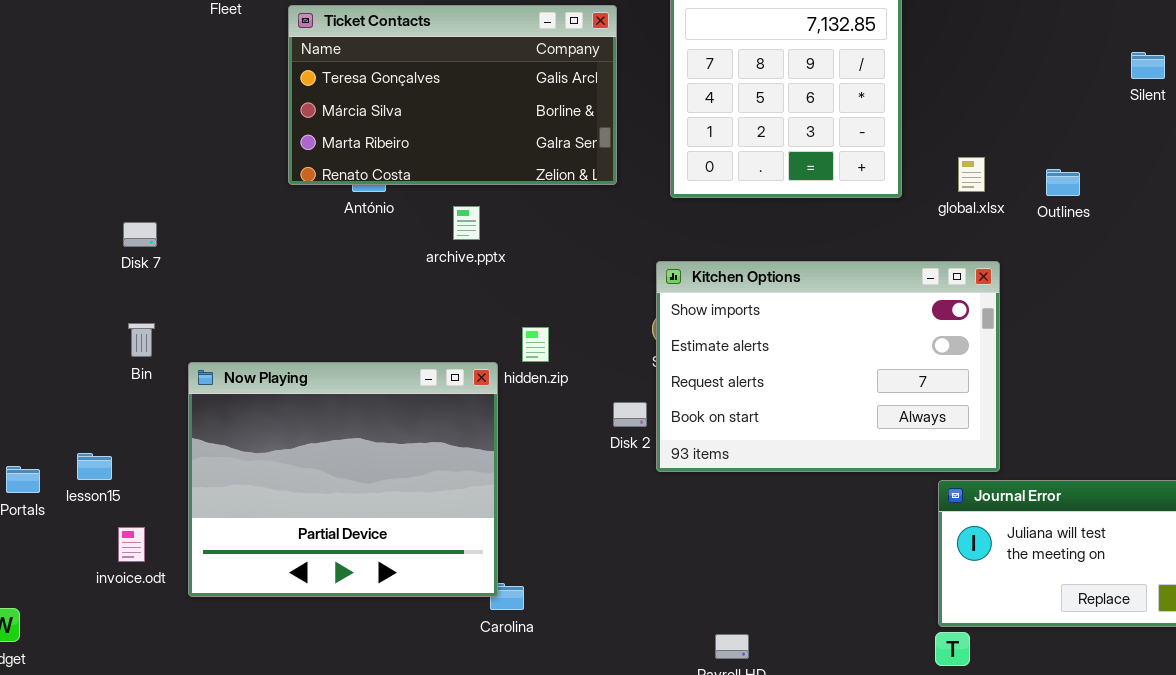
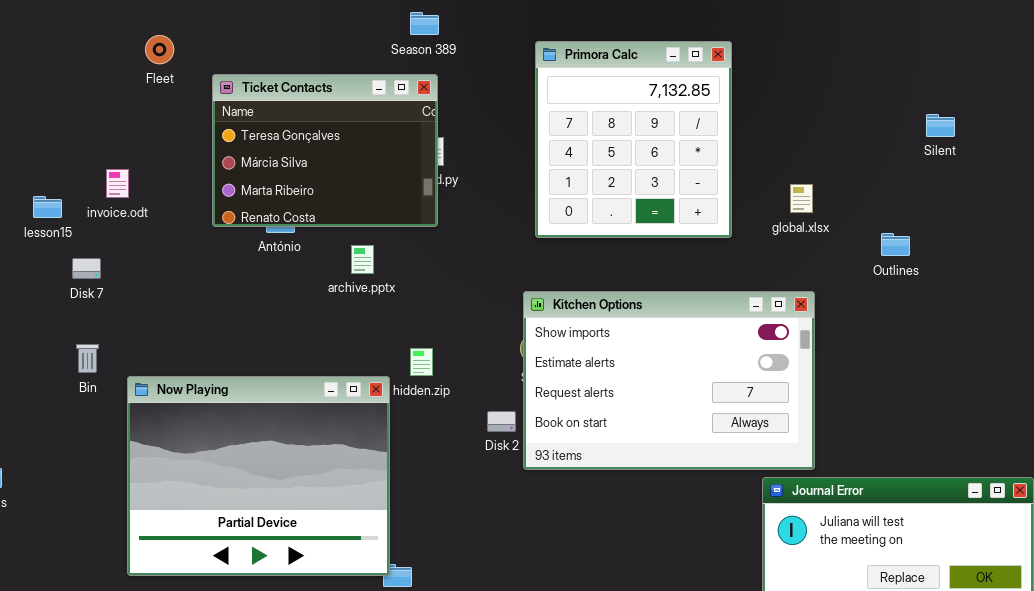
Ticket Contacts: [288,5,617,185] -> [212,74,438,227], resized
global.xlsx: [958,157,985,192] -> [790,184,813,213], moved
Outlines: [1046,169,1080,196] -> [881,233,910,256], moved
lesson15: [77,453,112,480] -> [33,196,62,218], moved
invoice.odt: [118,527,145,562] -> [106,169,129,198], moved

